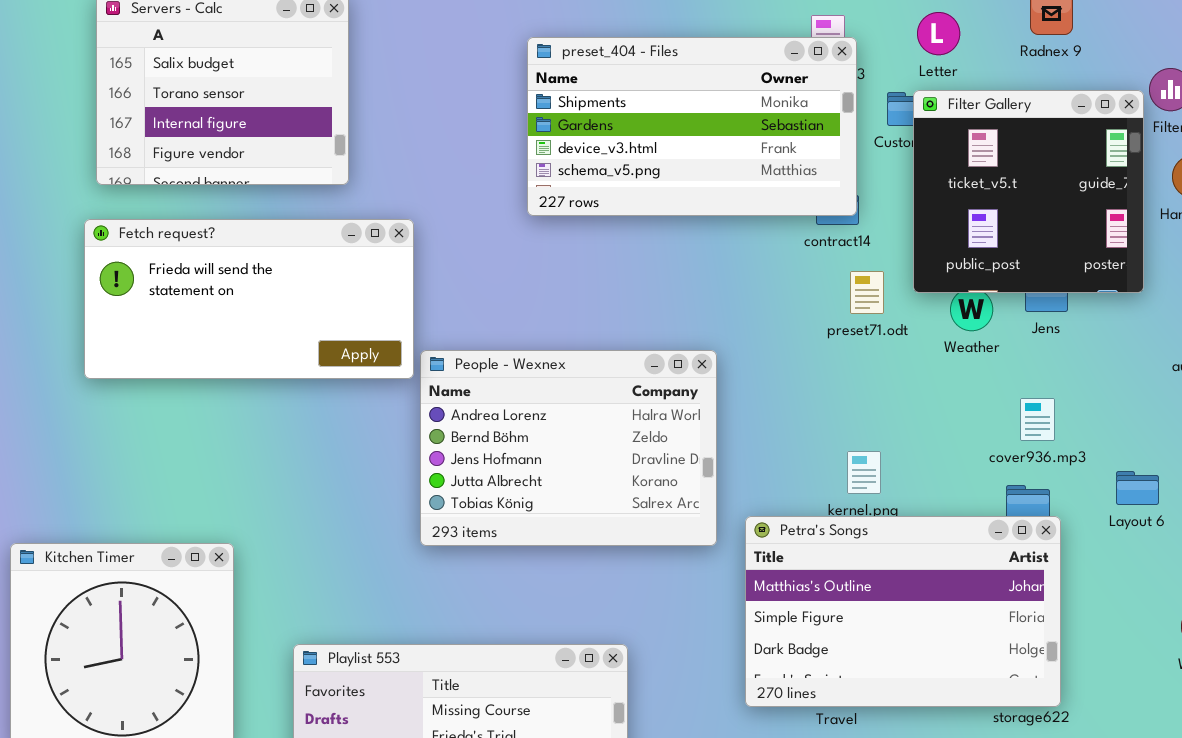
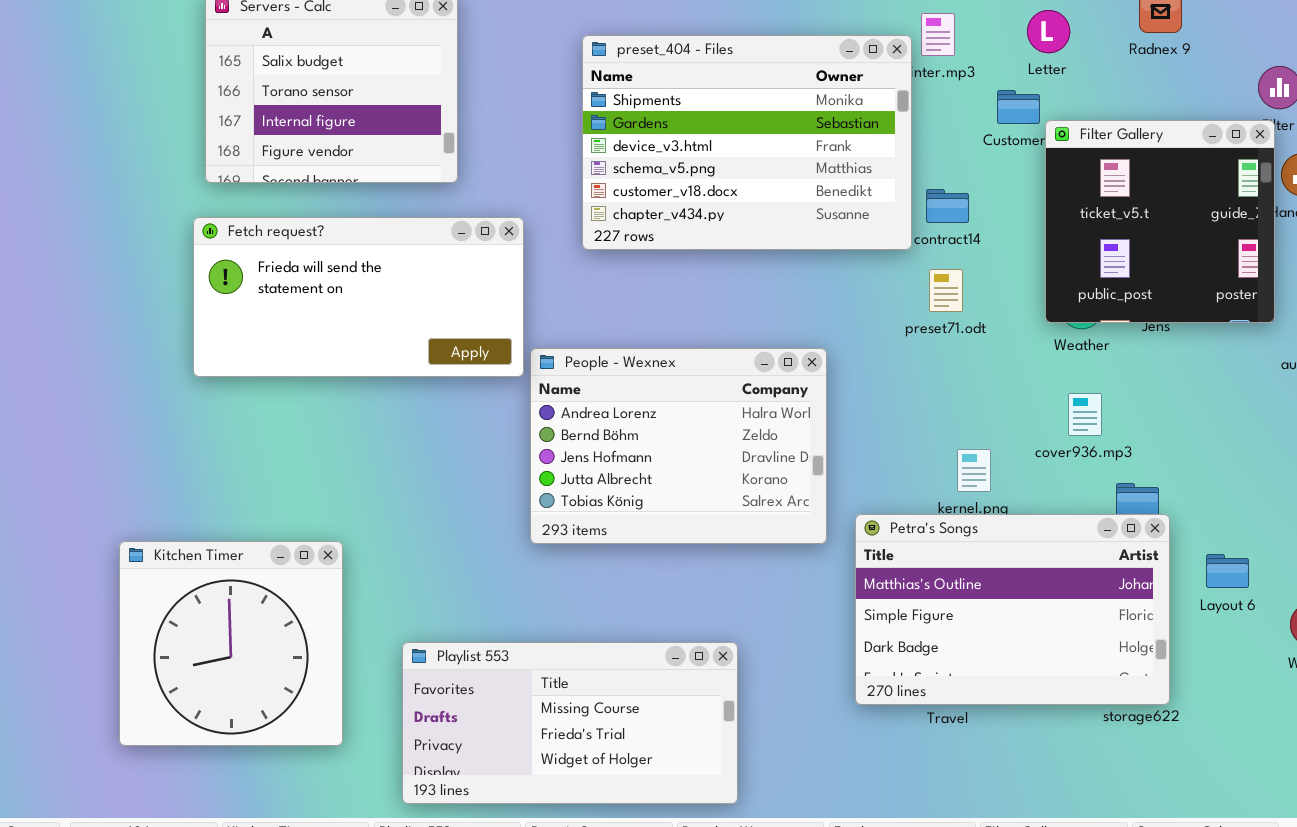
preset_404 - Files: [527,37,857,216] -> [582,35,912,250], moved, resized
Filter Gallery: [913,90,1144,293] -> [1045,120,1275,323], moved
preset71.odt: [850,271,884,314] -> [929,269,963,312], moved
cover936.mp3: [1020,398,1055,441] -> [1068,393,1102,436], moved
Layout 6: [1116,471,1159,505] -> [1206,554,1249,588], moved

